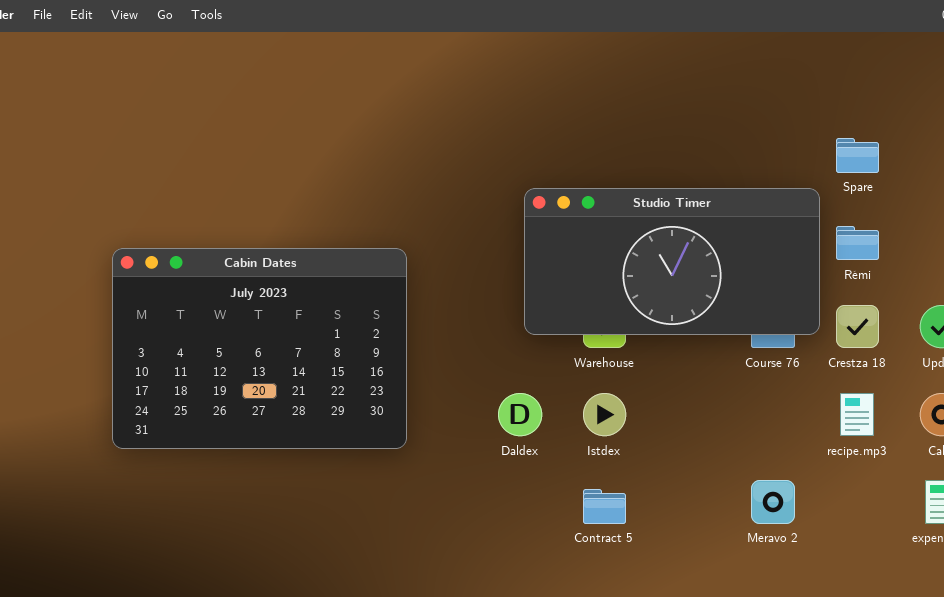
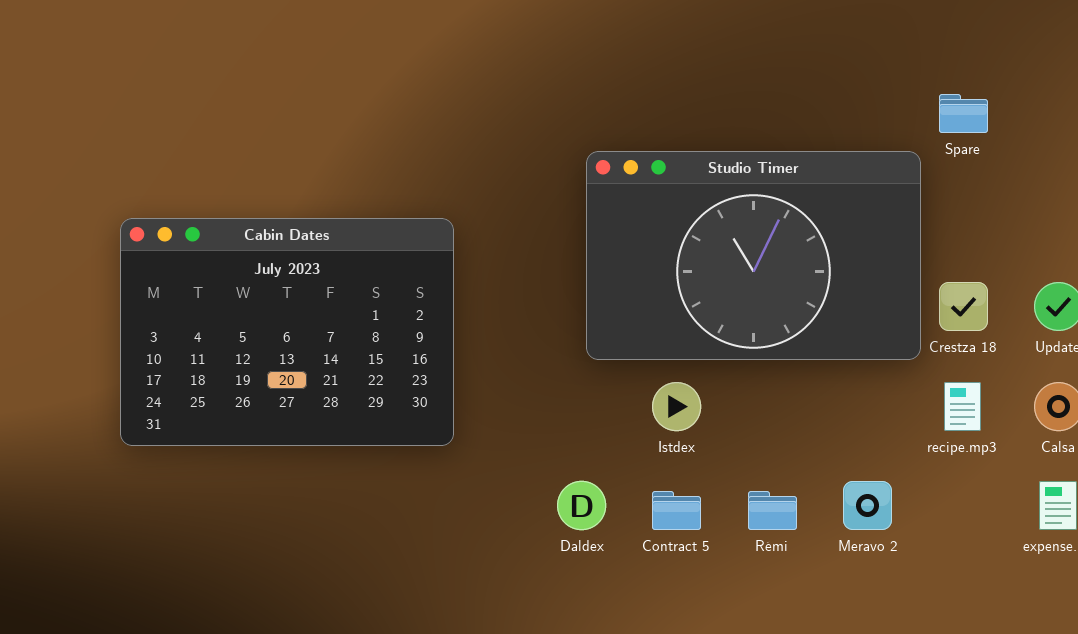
Studio Timer: [524,188,820,335] -> [586,151,921,360], resized
Rémi: [836,226,879,260] -> [748,491,797,530], moved
Daldex: [498,393,542,436] -> [557,481,606,530], moved

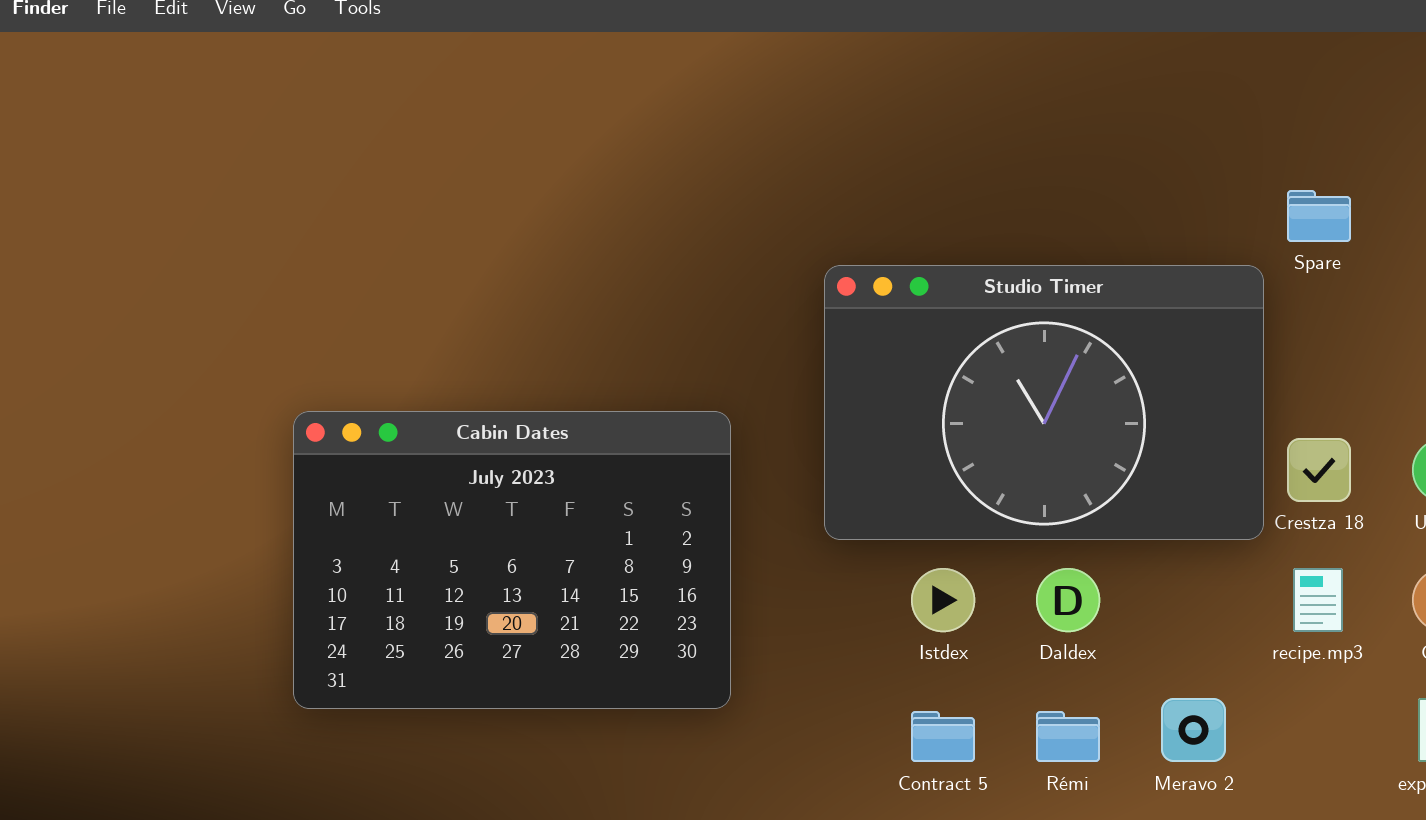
Cabin Dates: [120,218,454,446] -> [293,411,731,709], moved
Daldex: [557,481,606,530] -> [1036,568,1100,632], moved

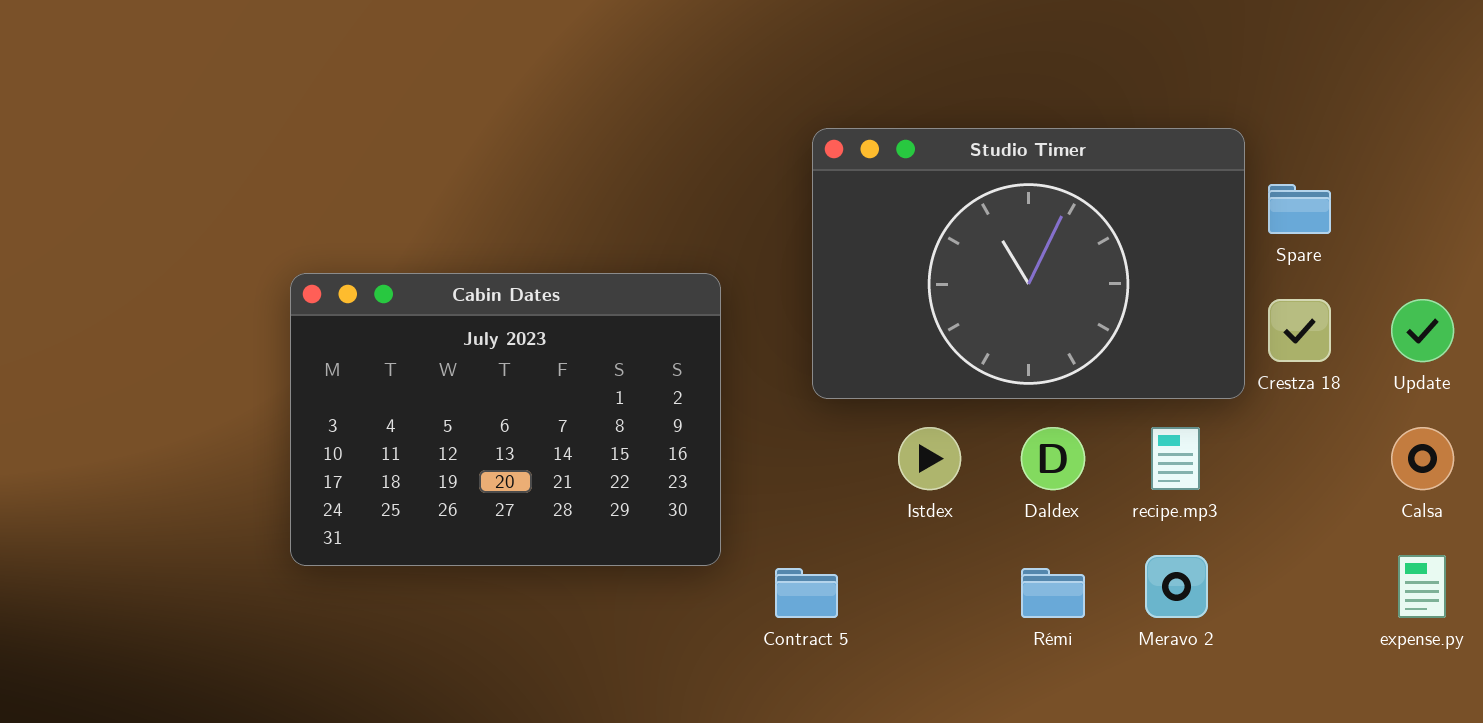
Spare: [1287,190,1351,242] -> [1268,184,1331,234], moved
recipe.mp3: [1293,568,1343,632] -> [1151,427,1200,490], moved
Contract 5: [911,711,975,762] -> [775,568,838,618], moved

